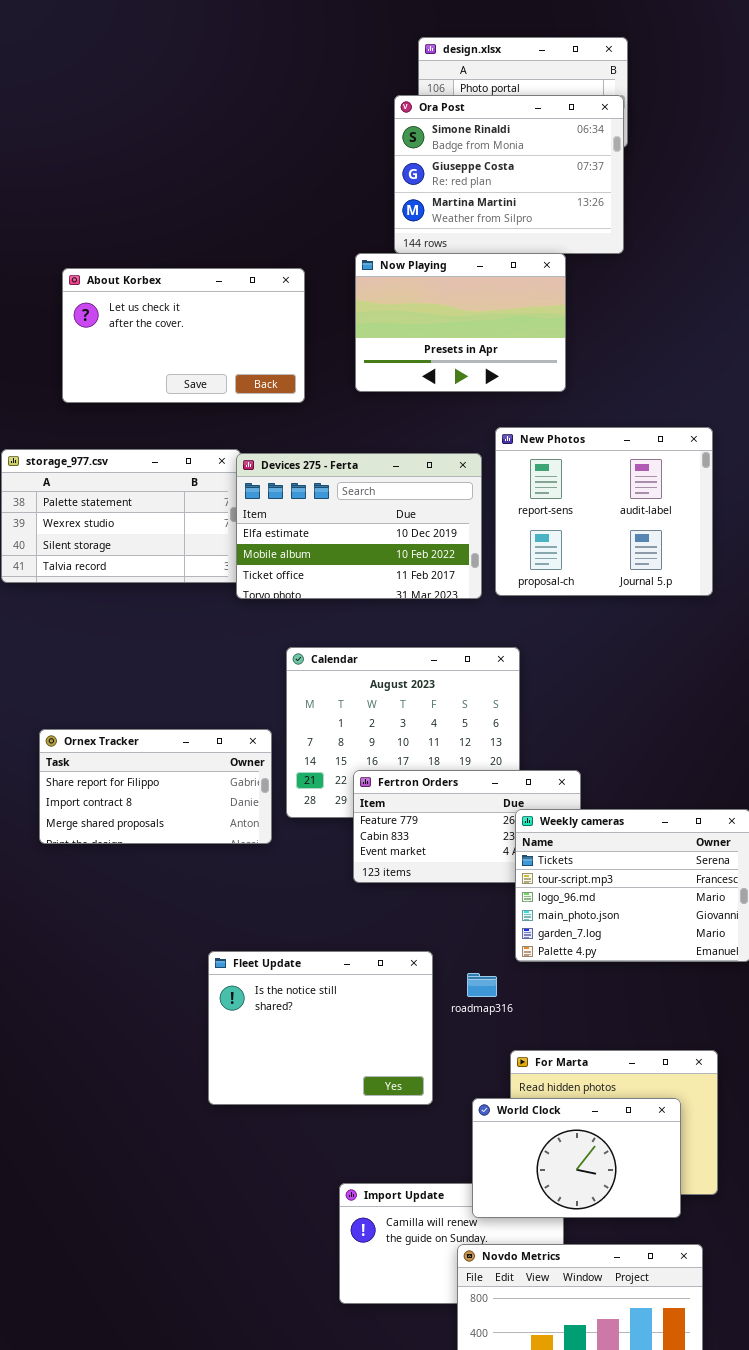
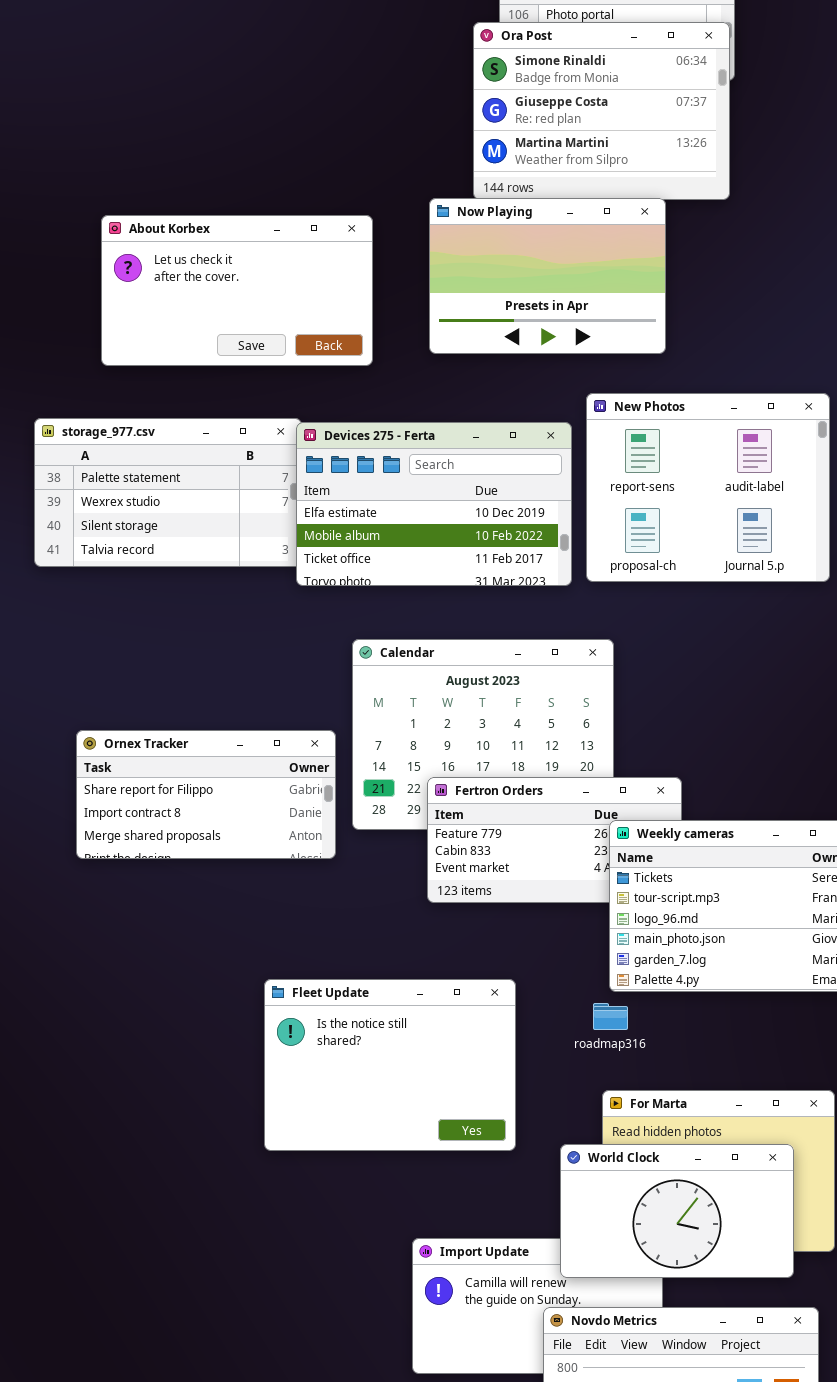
roadmap316: [467,973,497,997] -> [593,1003,628,1030], moved

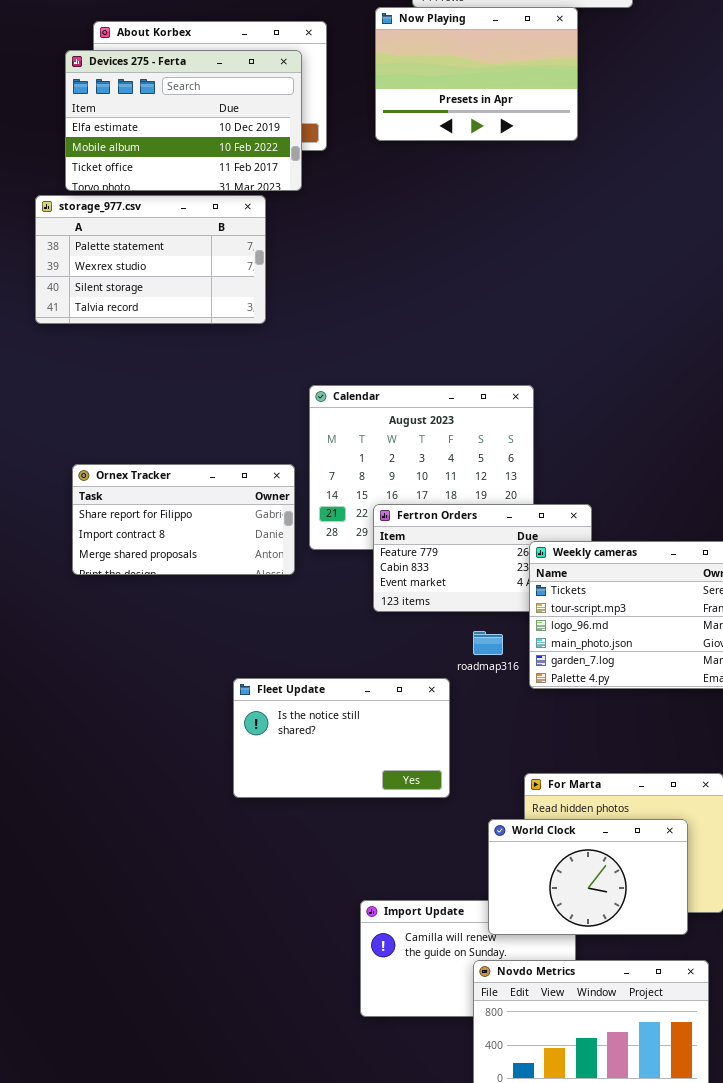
New Photos: [586,393,830,582] -> none, closed
Devices 275 - Ferta: [296,422,572,586] -> [65,50,302,191], moved
Fleet Update: [264,979,516,1151] -> [233,678,450,798], resized
roadmap316: [593,1003,628,1030] -> [473,631,503,655], moved

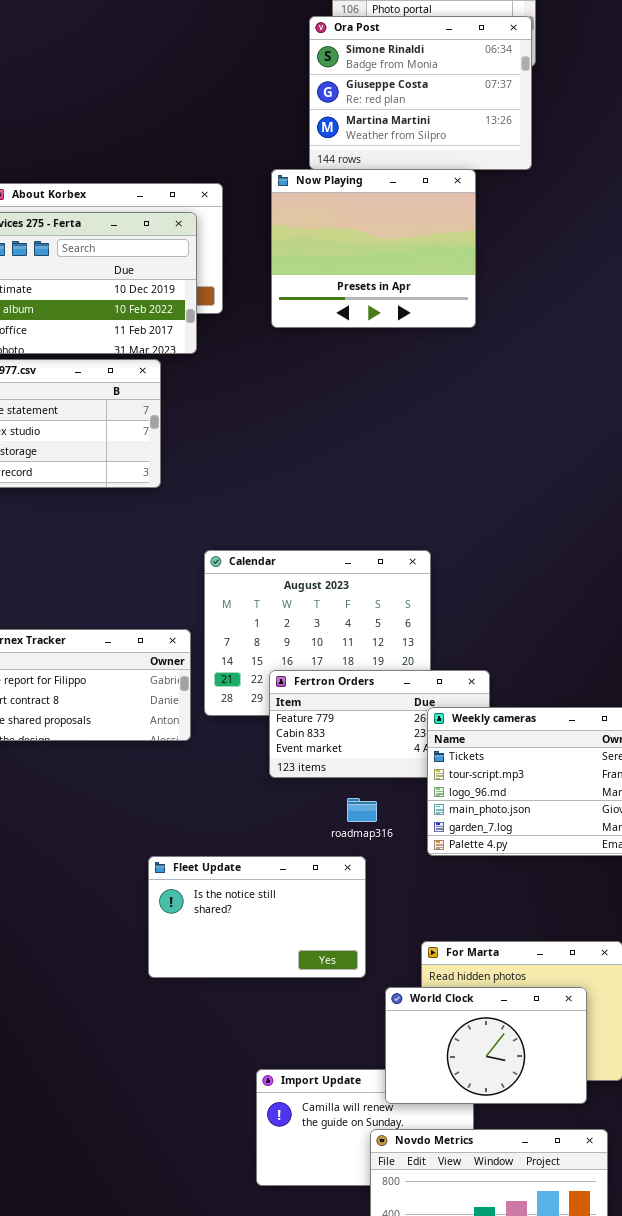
Now Playing: [375,7,578,141] -> [271,169,476,328], resized
roadmap316: [473,631,503,655] -> [347,798,377,822], moved
Fleet Update: [233,678,450,798] -> [148,856,366,978], moved

